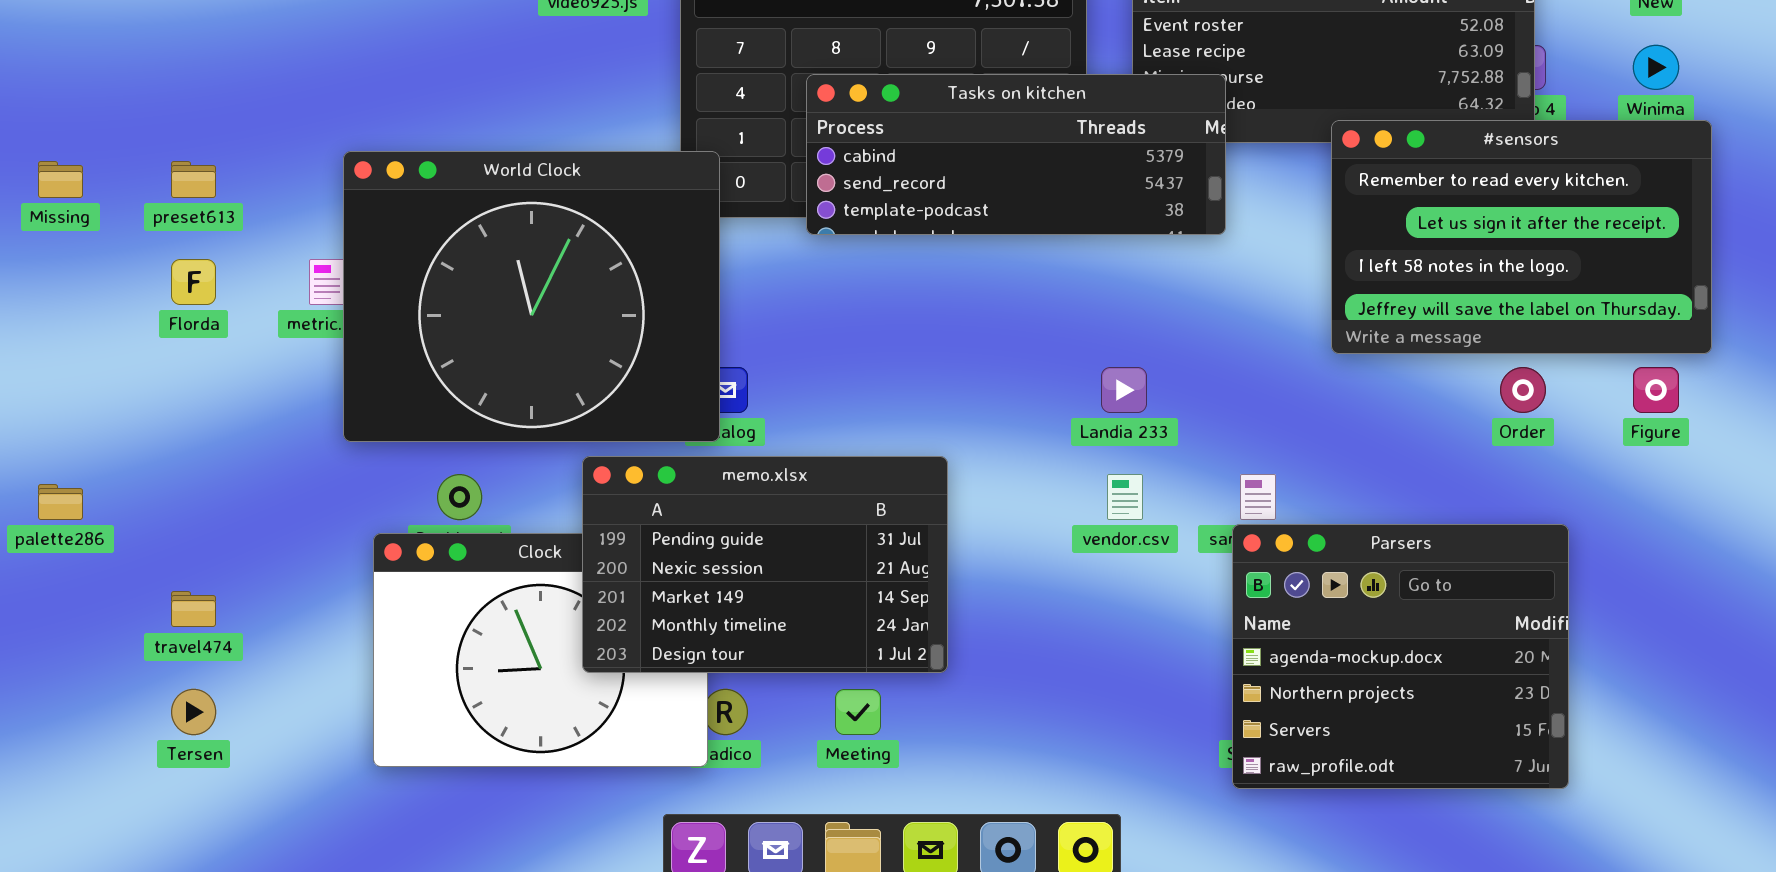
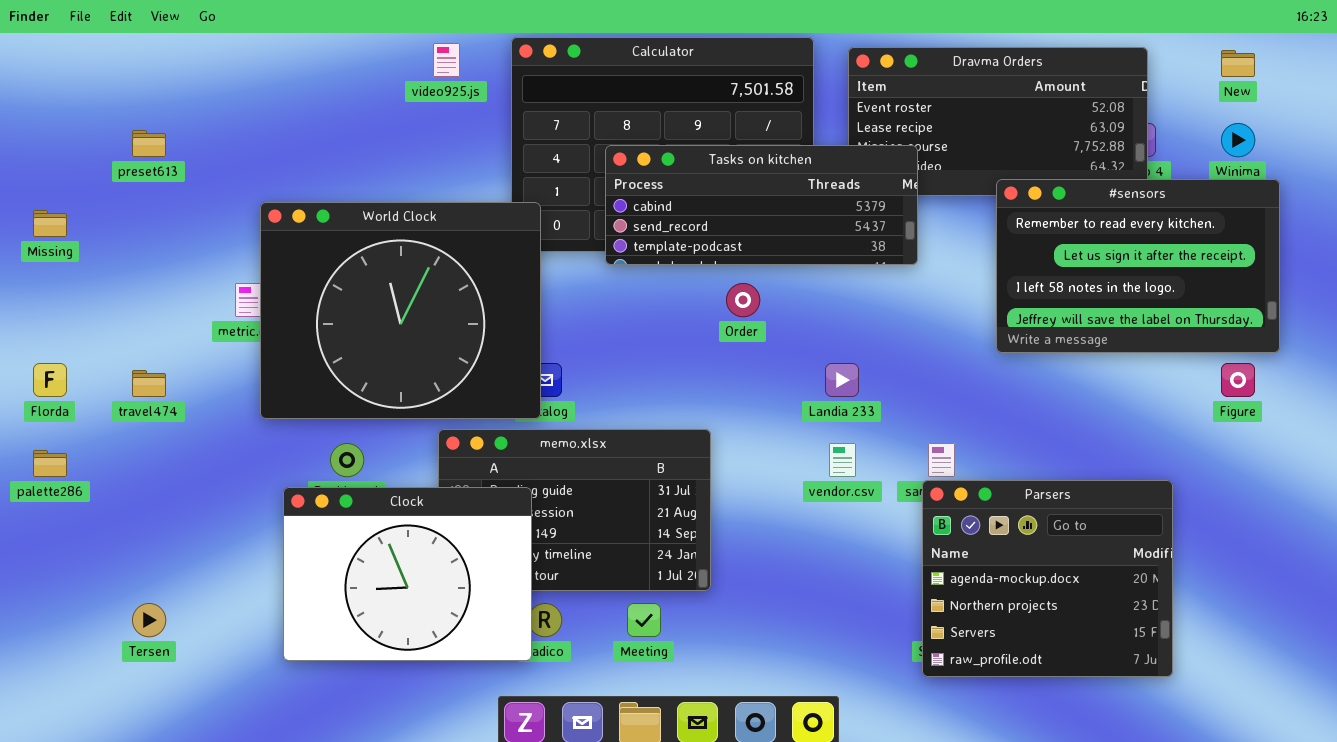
preset613: [171,161,216,198] -> [132,130,166,157], moved
Florda: [171,259,216,305] -> [33,363,67,397], moved
Order: [1500,367,1546,413] -> [726,283,760,317], moved
Clock: [373,533,708,767] -> [283,487,532,661], raised
travel474: [171,591,216,627] -> [132,370,166,397], moved

